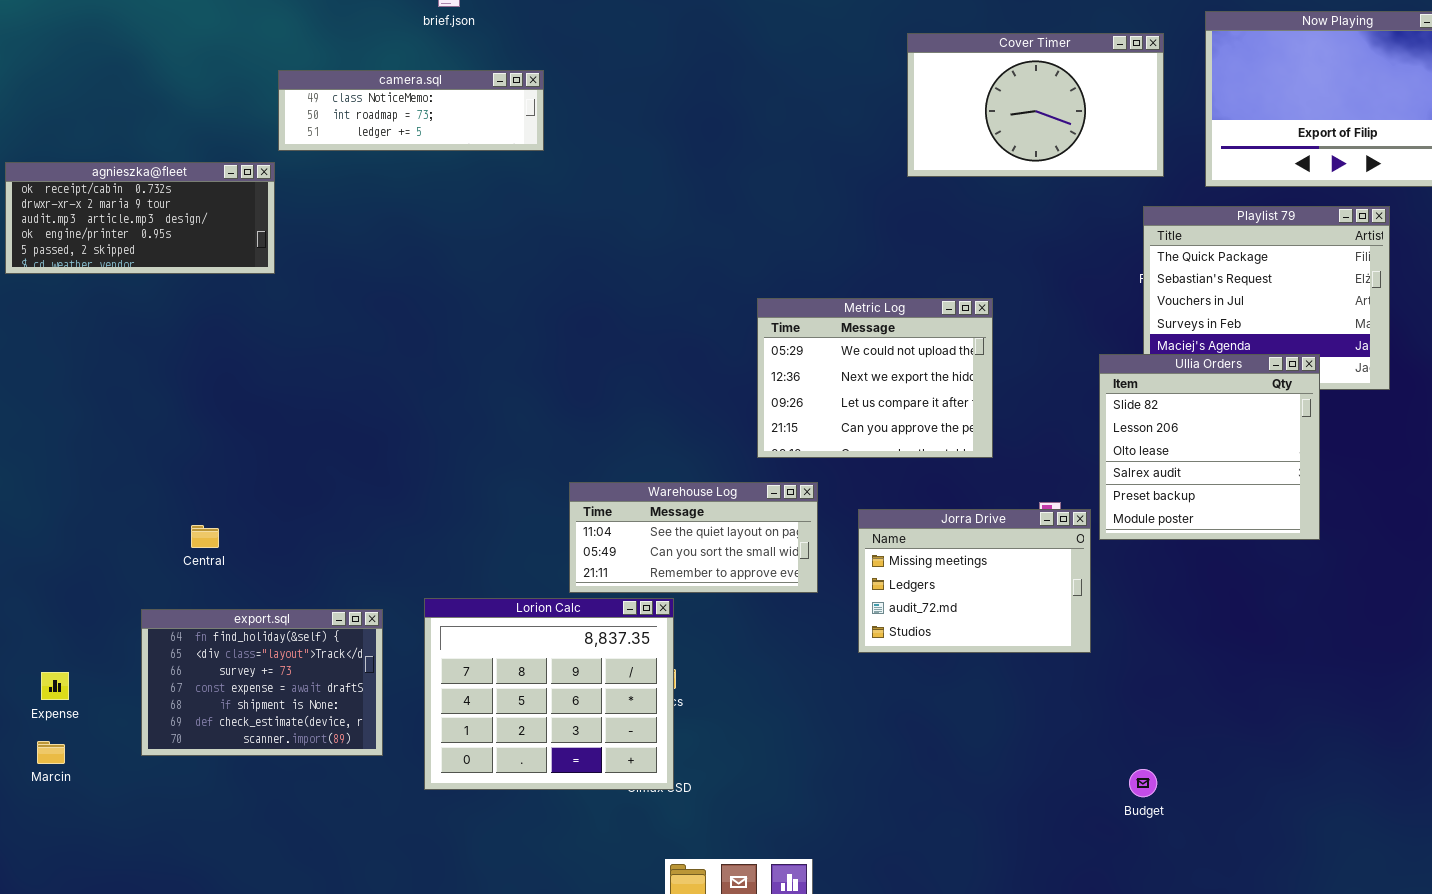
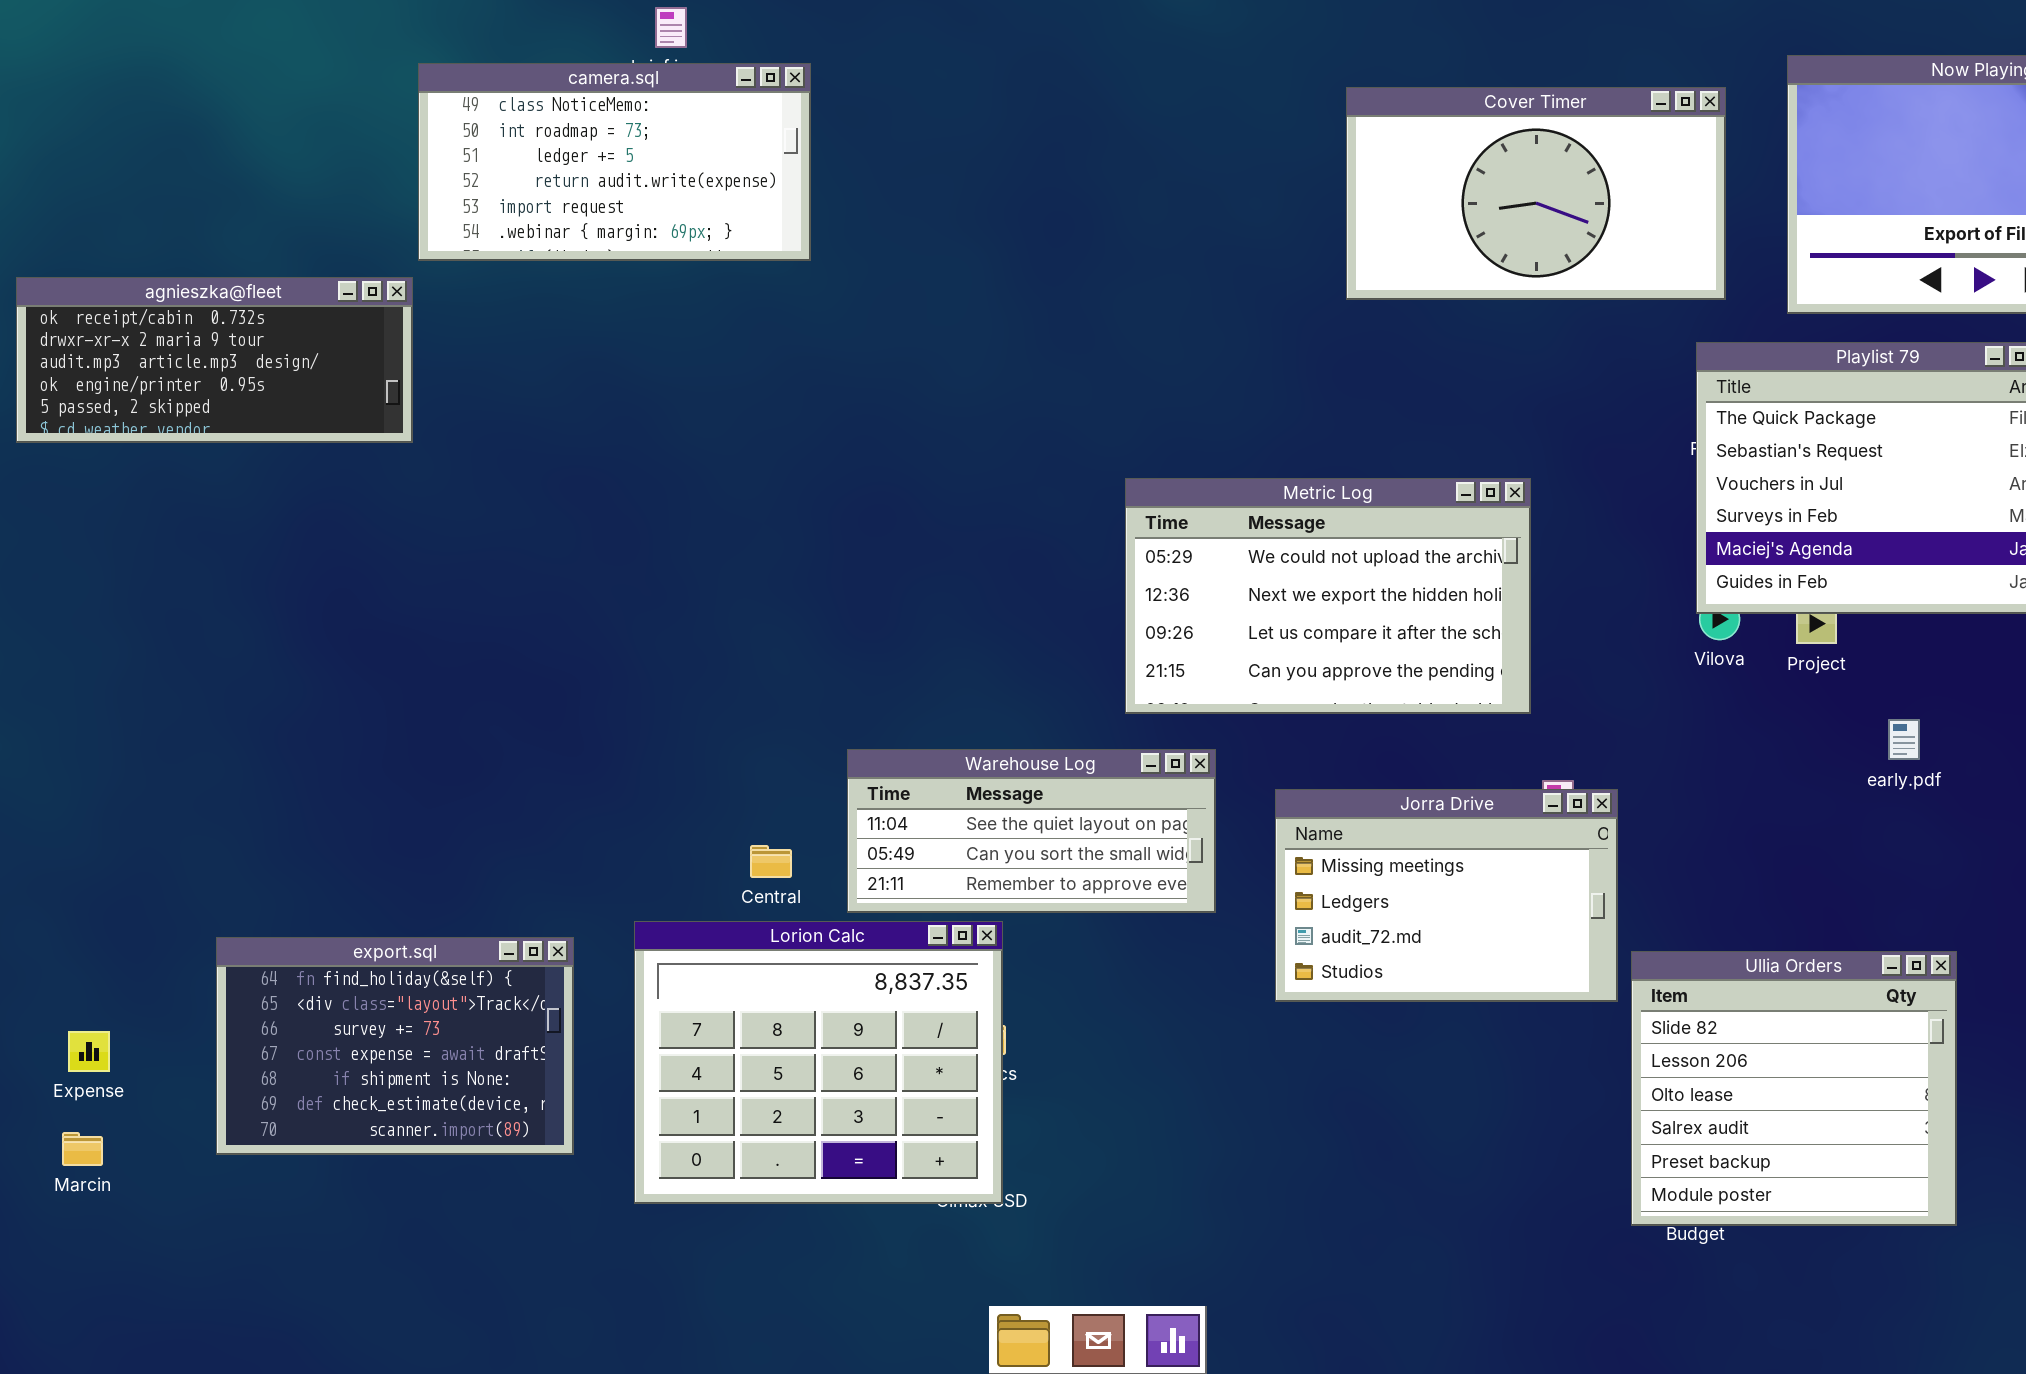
camera.sql: [278,70,544,151] -> [418,63,811,261], resized
Metric Log: [757,298,993,458] -> [1125,478,1531,714], resized
Ullia Orders: [1099,354,1320,540] -> [1631,951,1957,1226], moved
Central: [191,525,219,548] -> [750,845,792,878], moved

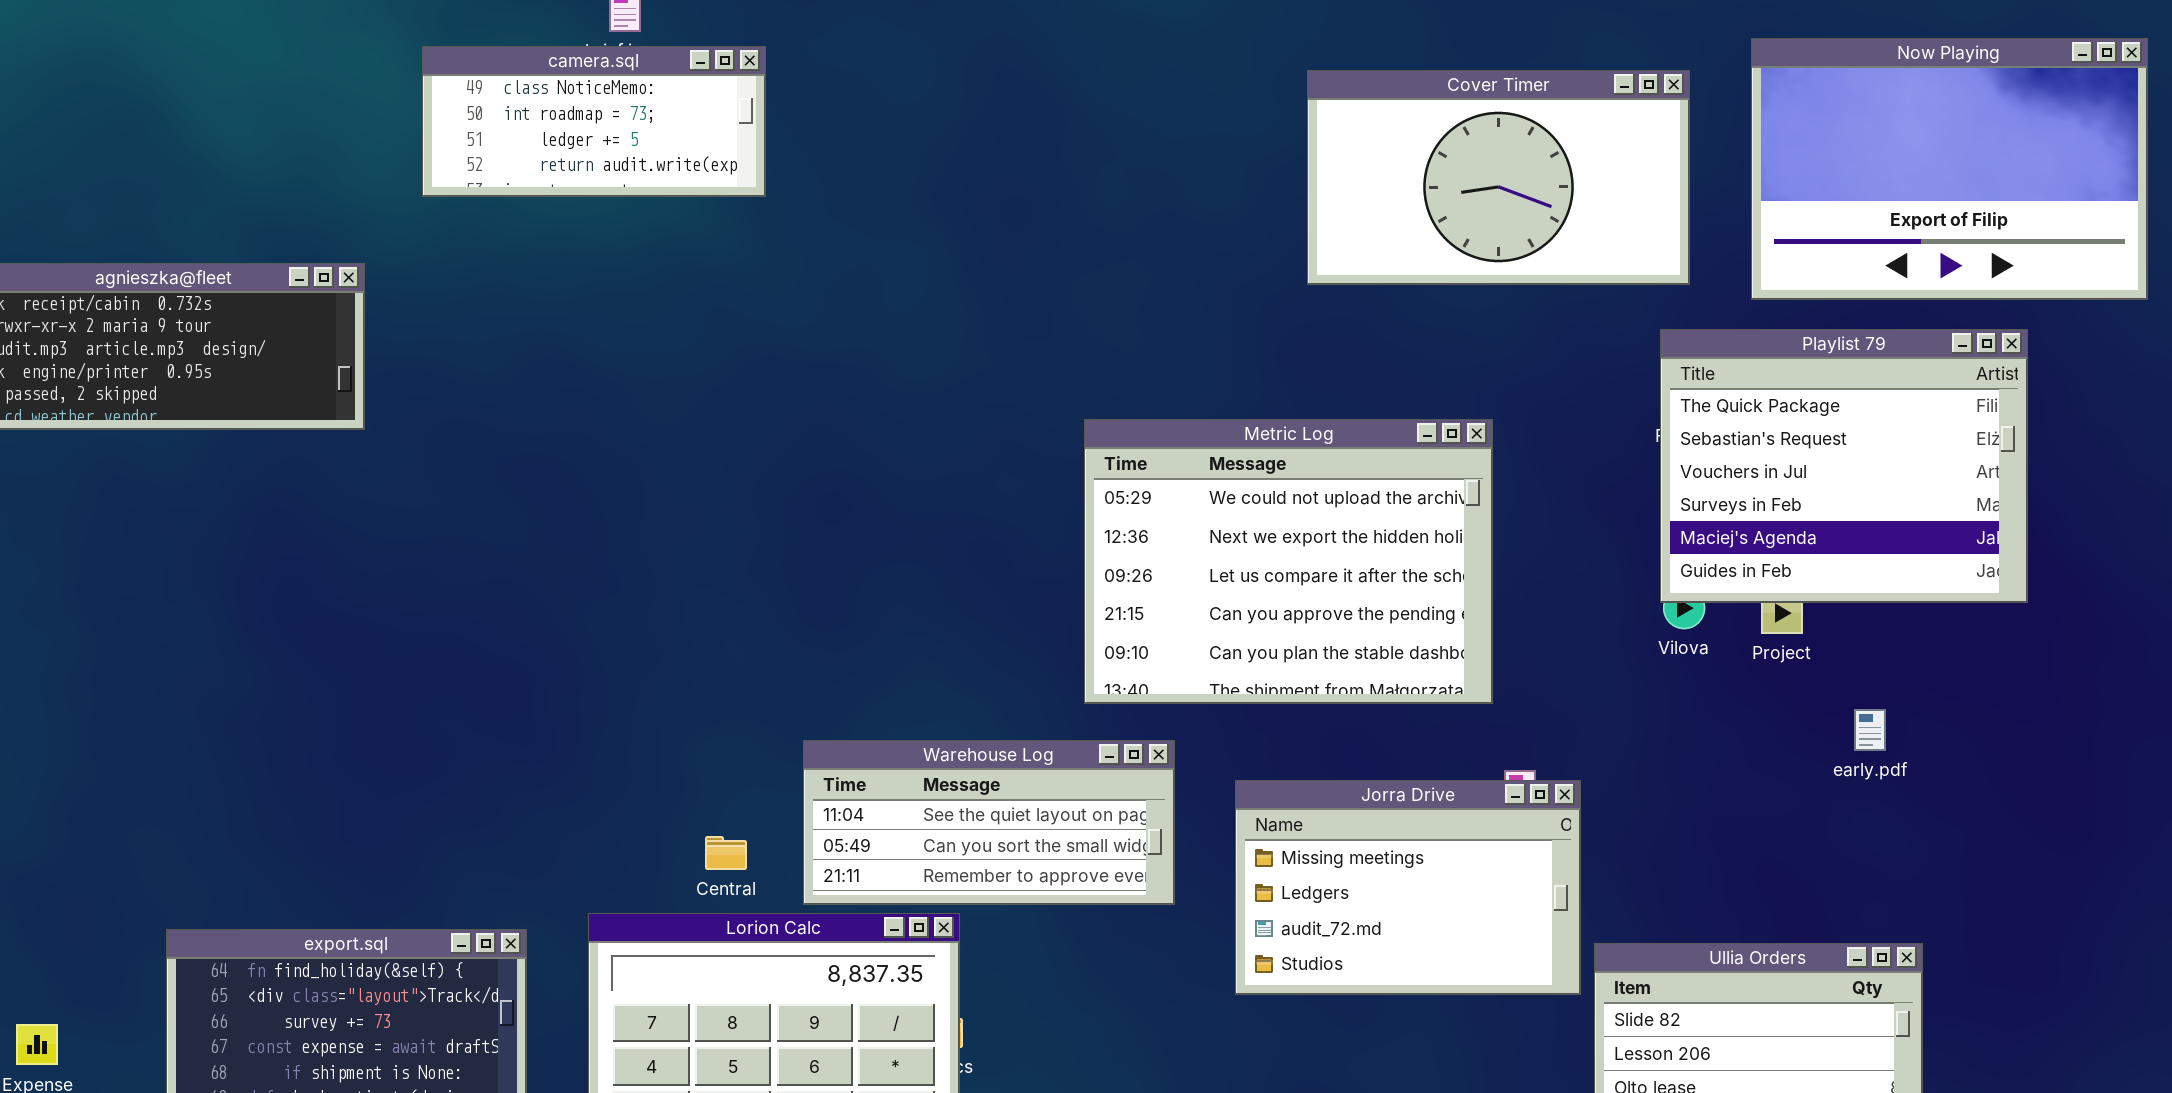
camera.sql: [418,63,811,261] -> [422,46,766,197], resized
Metric Log: [1125,478,1531,714] -> [1084,419,1493,704], resized

